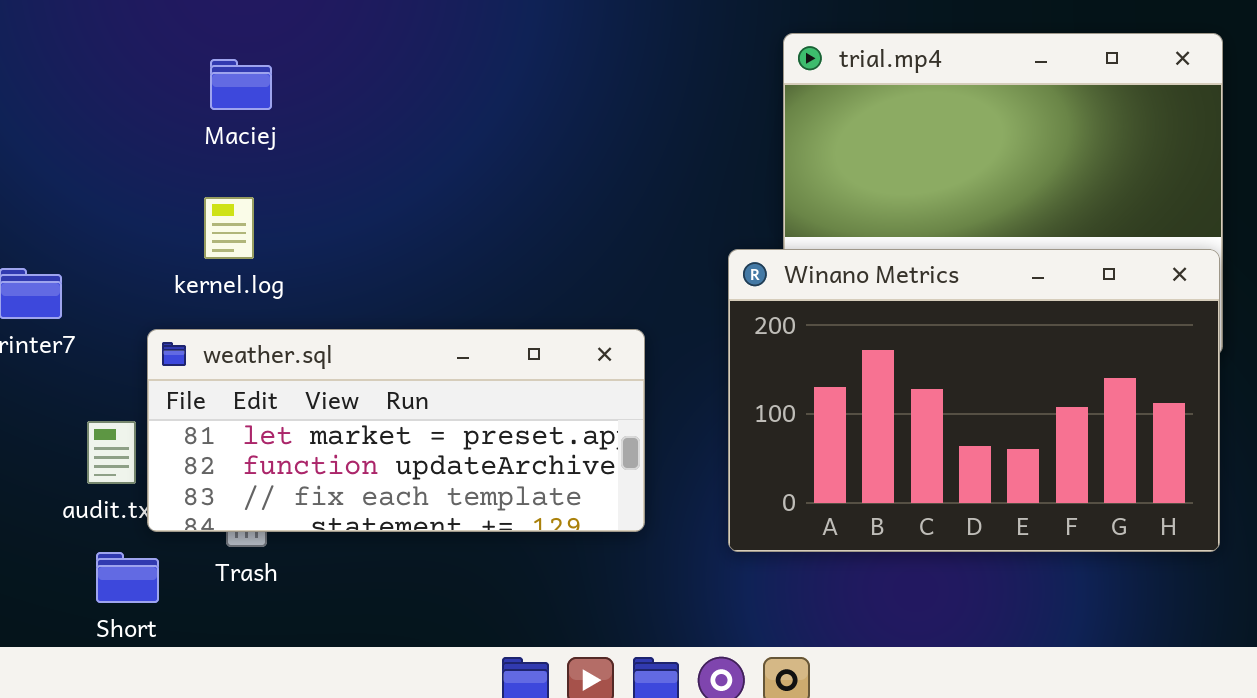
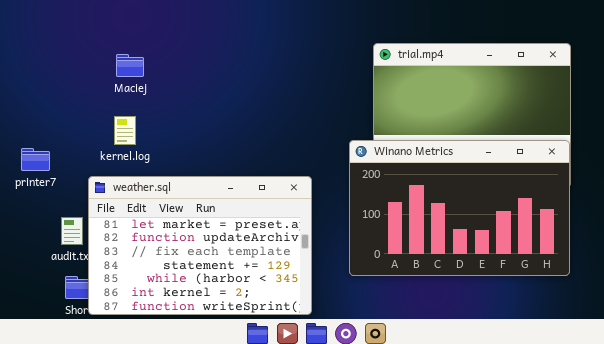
weather.sql: [147,329,645,532] -> [88,176,312,315], resized

